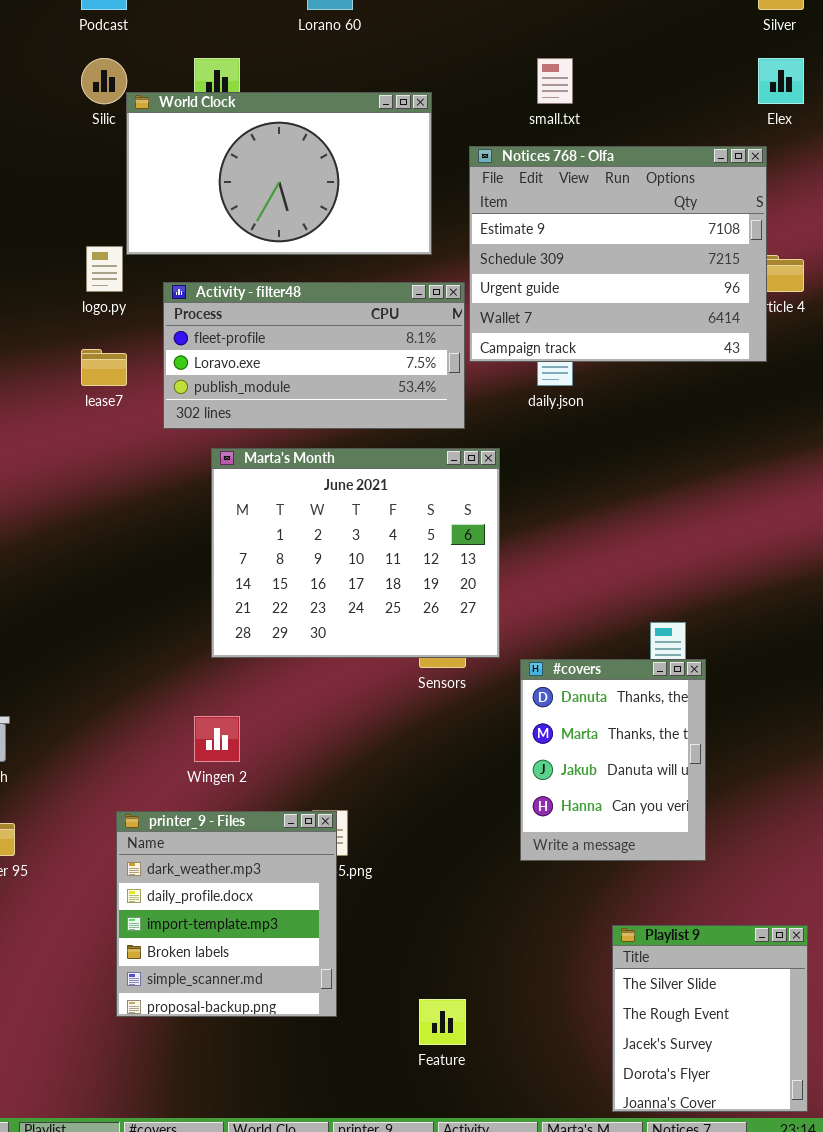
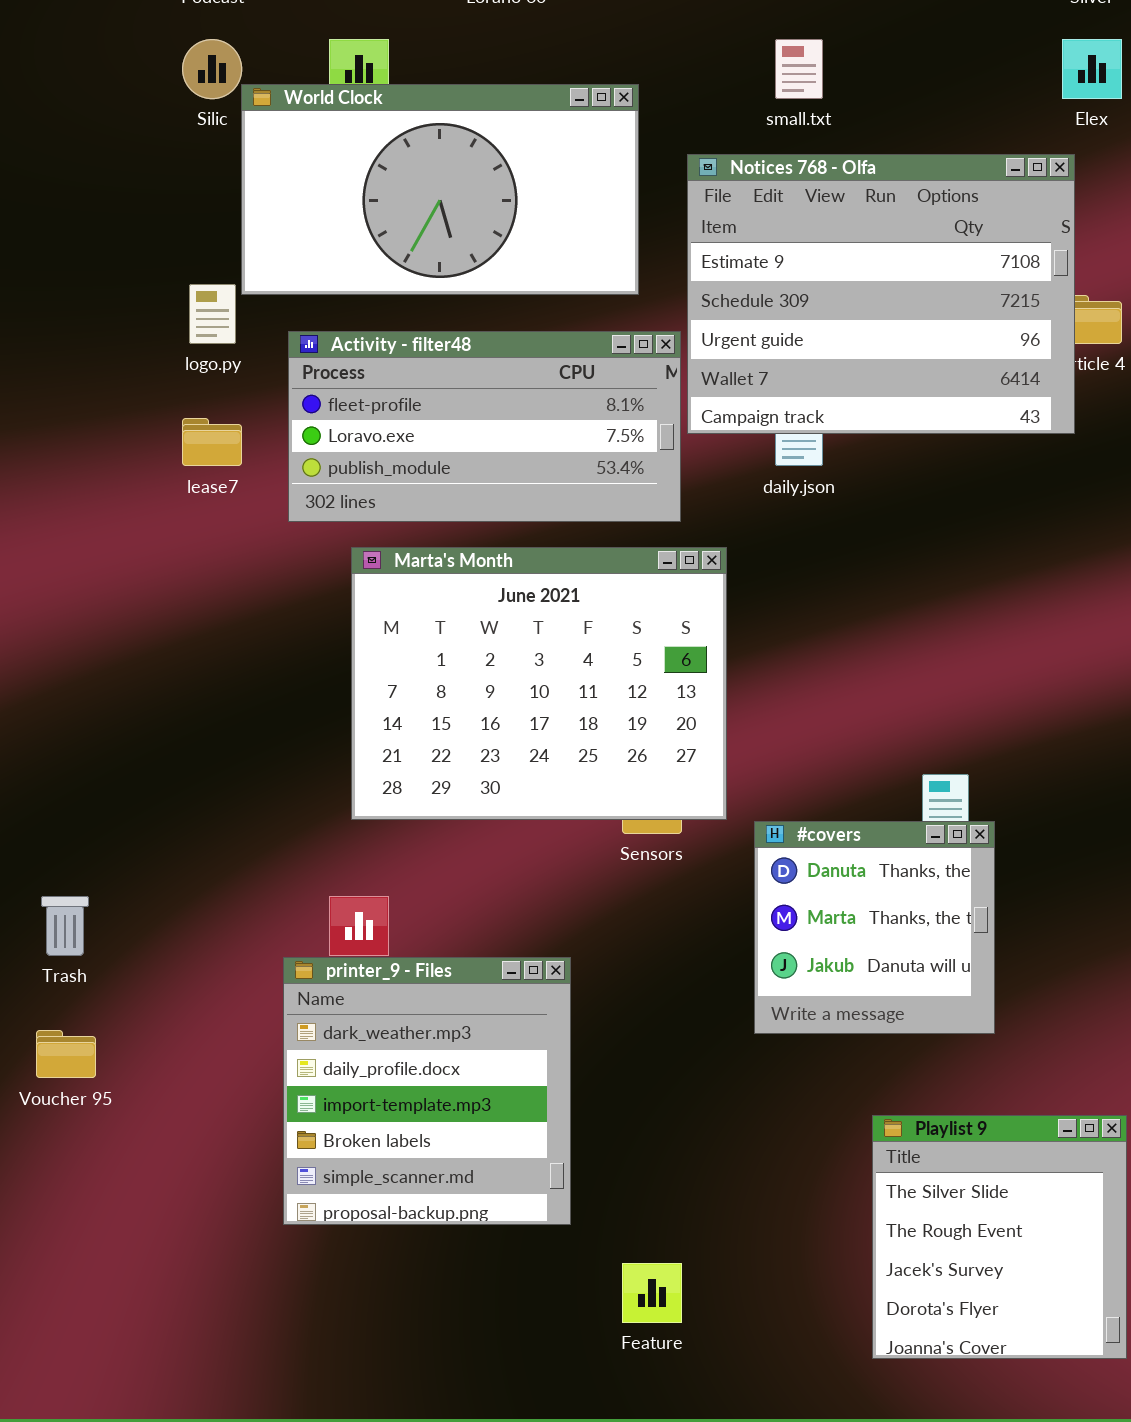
#covers: [520,659,706,861] -> [754,821,995,1034], resized
printer_9 - Files: [116,811,337,1017] -> [283,957,571,1225], moved
Playlist 9: [612,925,808,1112] -> [872,1115,1127,1359], moved

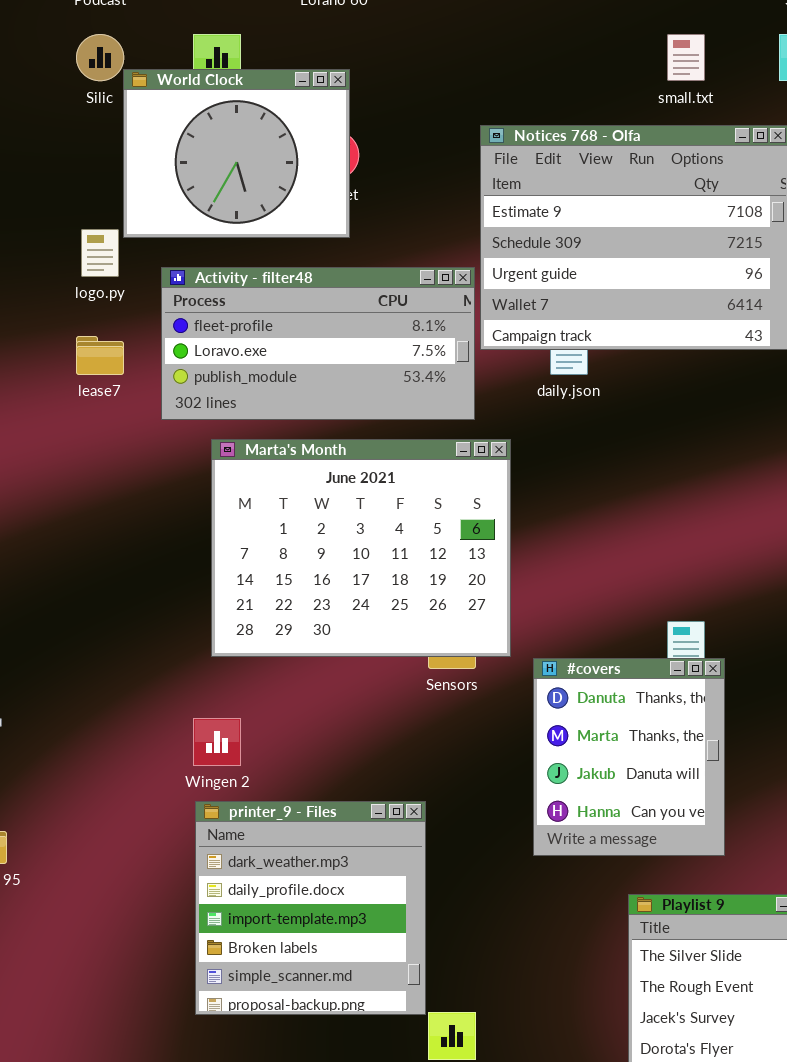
small.txt: [775,39,823,99] -> [667,34,705,81], moved
World Clock: [241,84,639,295] -> [123,69,350,238], resized
#covers: [754,821,995,1034] -> [533,658,725,856], resized
printer_9 - Files: [283,957,571,1225] -> [195,801,426,1015], moved

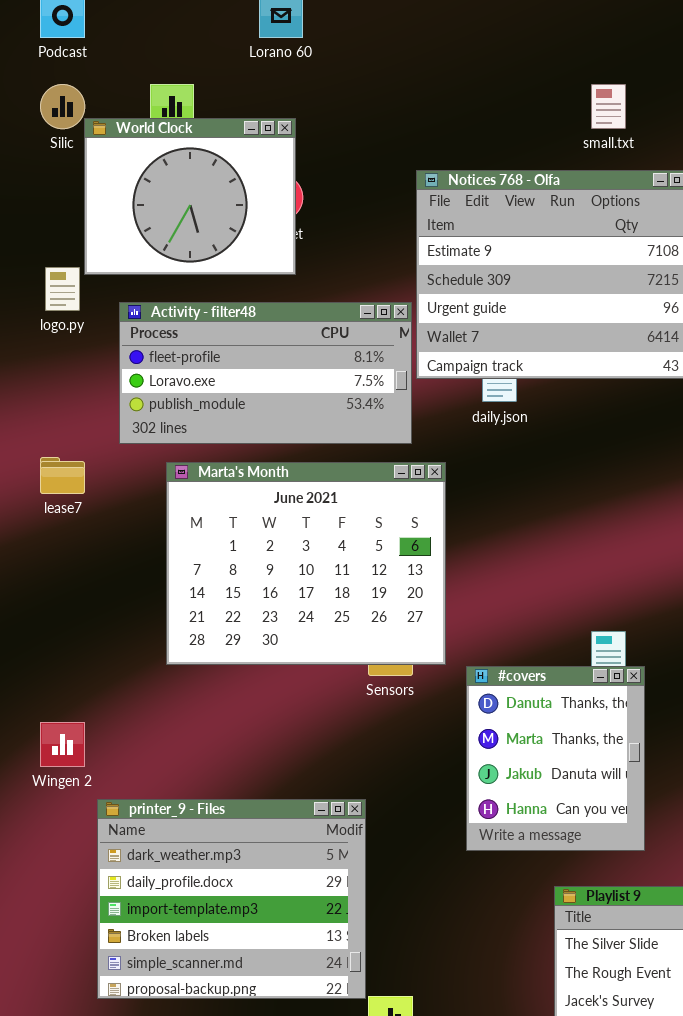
lease7: [76,336,124,375] -> [40,457,85,494], moved
Wingen 2: [193,718,241,766] -> [40,722,85,767], moved
printer_9 - Files: [195,801,426,1015] -> [97,799,366,999], resized

